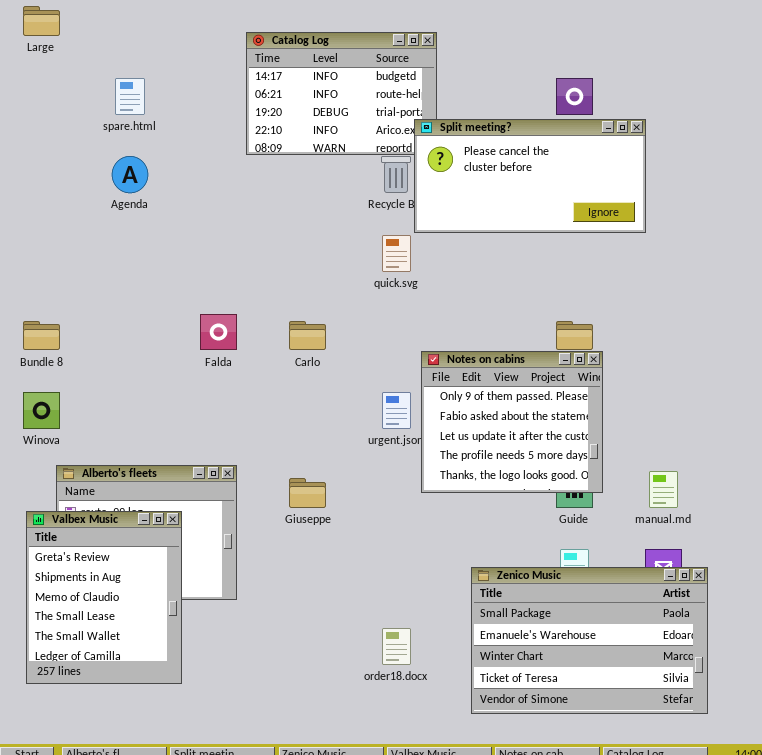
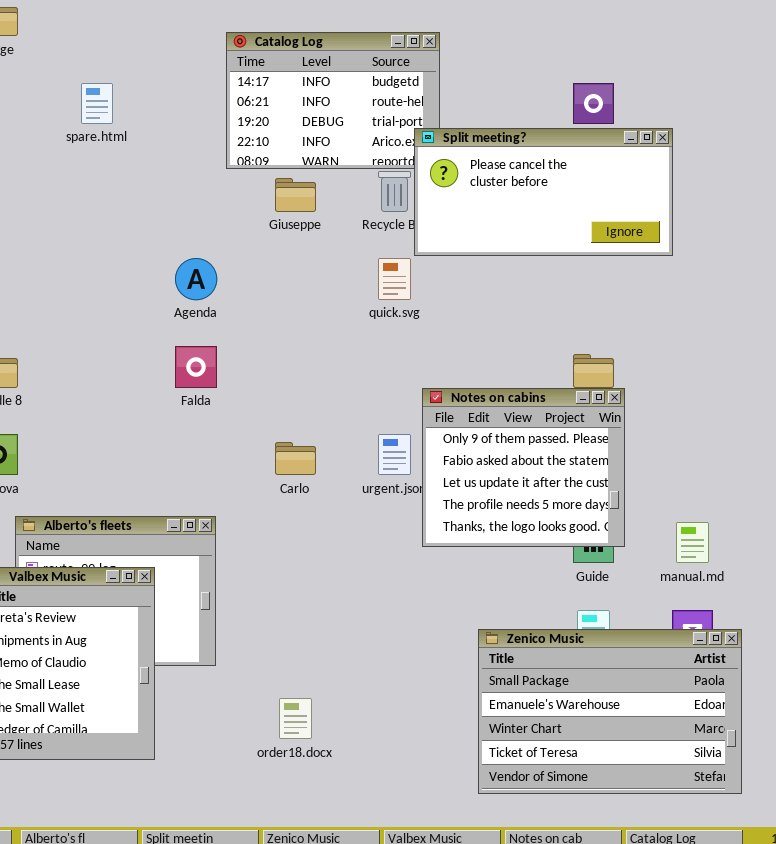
Agenda: [112,156,148,193] -> [175,258,217,300], moved
Carlo: [289,321,326,350] -> [275,442,316,475], moved
Giuseppe: [289,478,326,508] -> [275,178,316,212], moved
order18.docx: [382,628,411,665] -> [279,698,312,739], moved

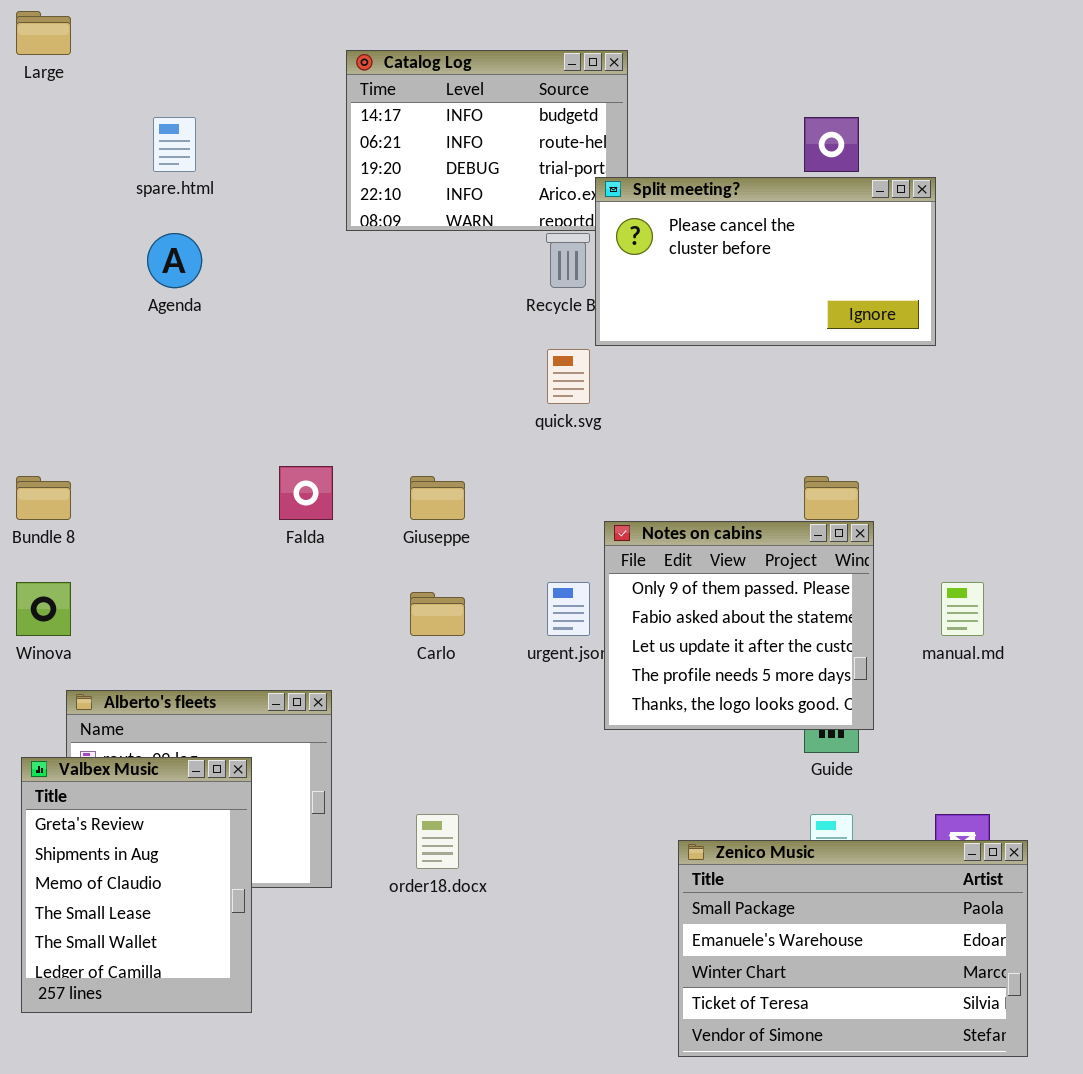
Giuseppe: [275,178,316,212] -> [410,476,465,520], moved
Agenda: [175,258,217,300] -> [147,233,202,288], moved
manual.md: [676,522,709,563] -> [941,582,984,636], moved
order18.docx: [279,698,312,739] -> [416,814,459,869], moved

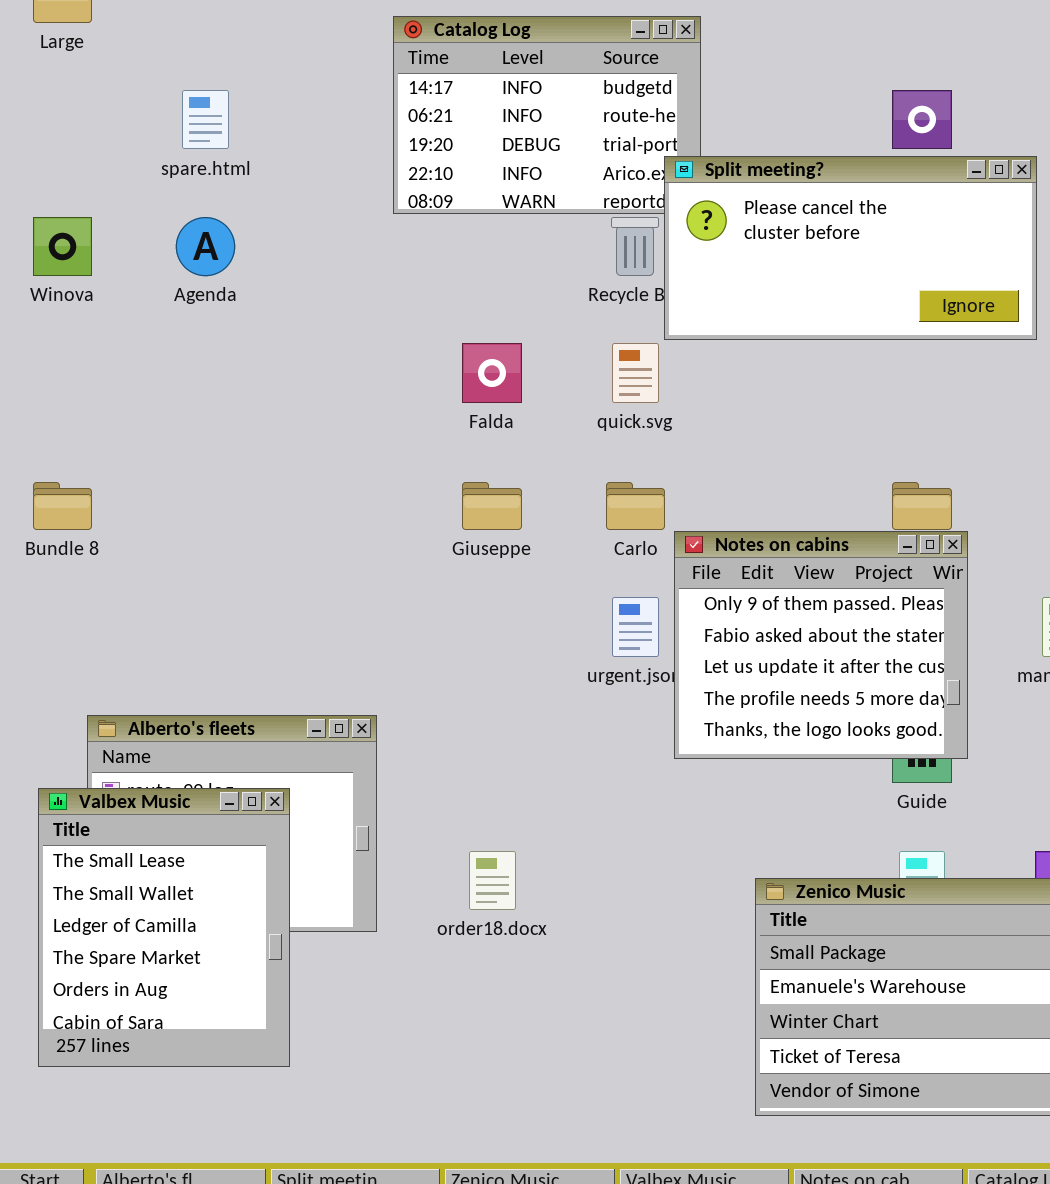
Falda: [279,466,333,520] -> [462,343,522,403], moved
Winova: [16,582,71,636] -> [33,217,92,276], moved
Carlo: [410,592,465,636] -> [606,482,665,530], moved
Valbex Music: [21,757,252,1013] -> [38,788,290,1067], scrolled down 3 rows

